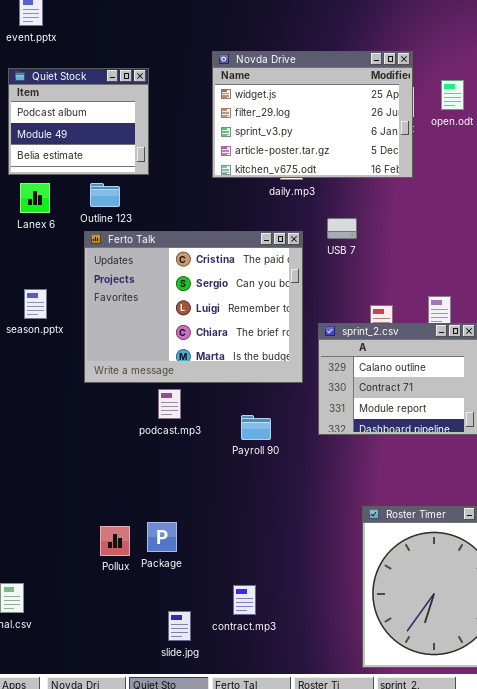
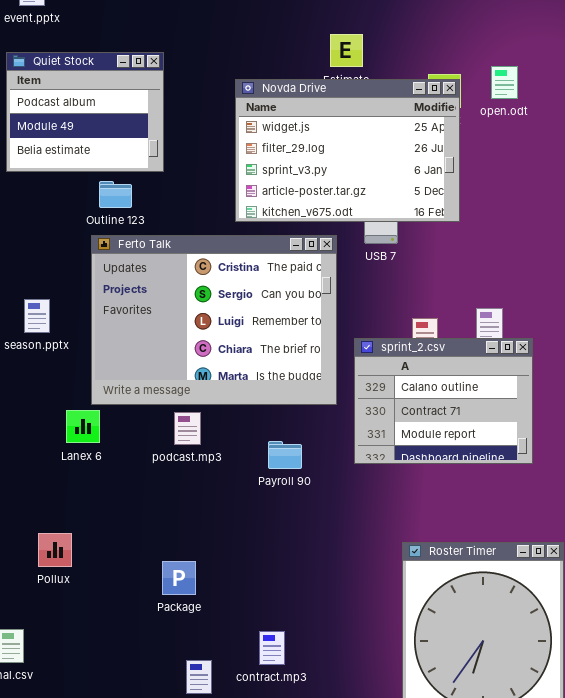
Novda Drive: [212,51,413,178] -> [235,79,460,222], moved
Lanex 6: [20,183,50,213] -> [66,410,100,443], moved
Pollux: [100,526,130,556] -> [38,533,72,567], moved

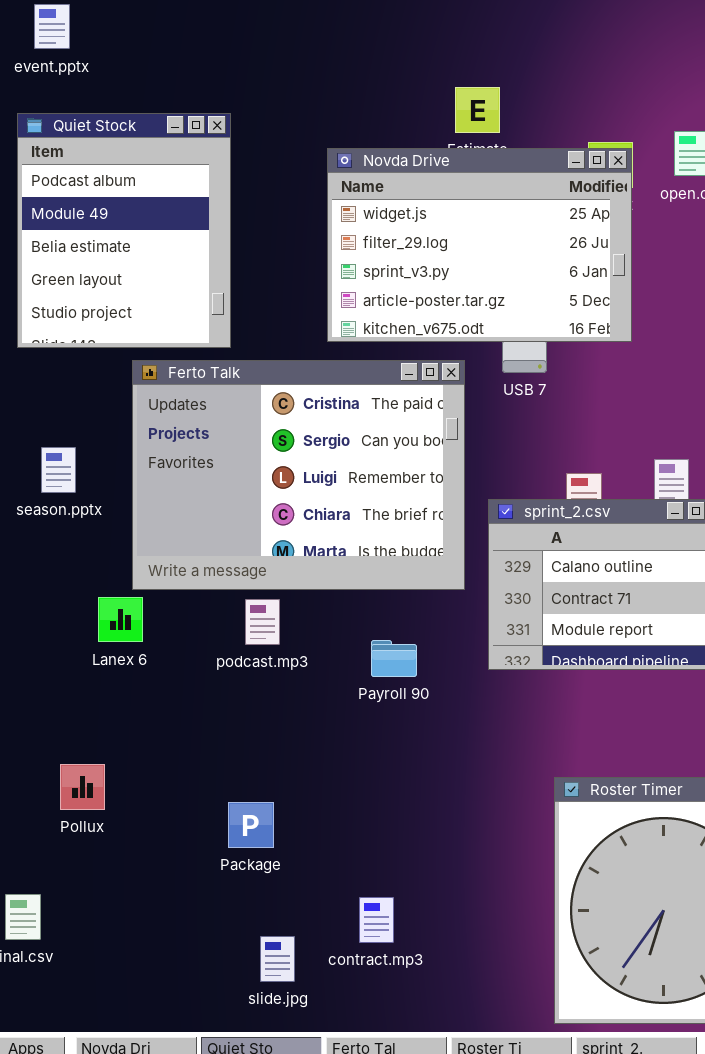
Quiet Stock: [6,52,164,172] -> [17,113,231,348], resized

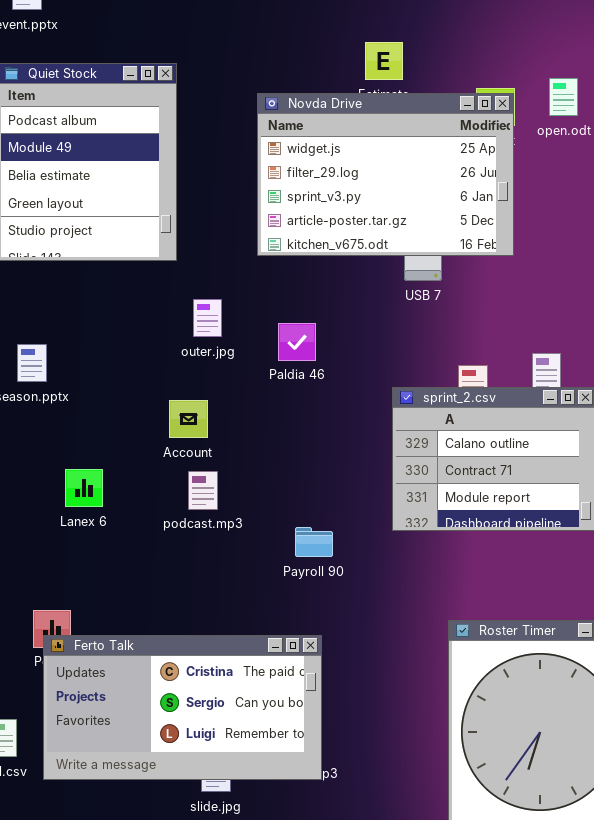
Ferto Talk: [132,360,465,590] -> [43,635,322,780], moved, resized
Payroll 90: [371,640,417,677] -> [295,527,333,557], moved

